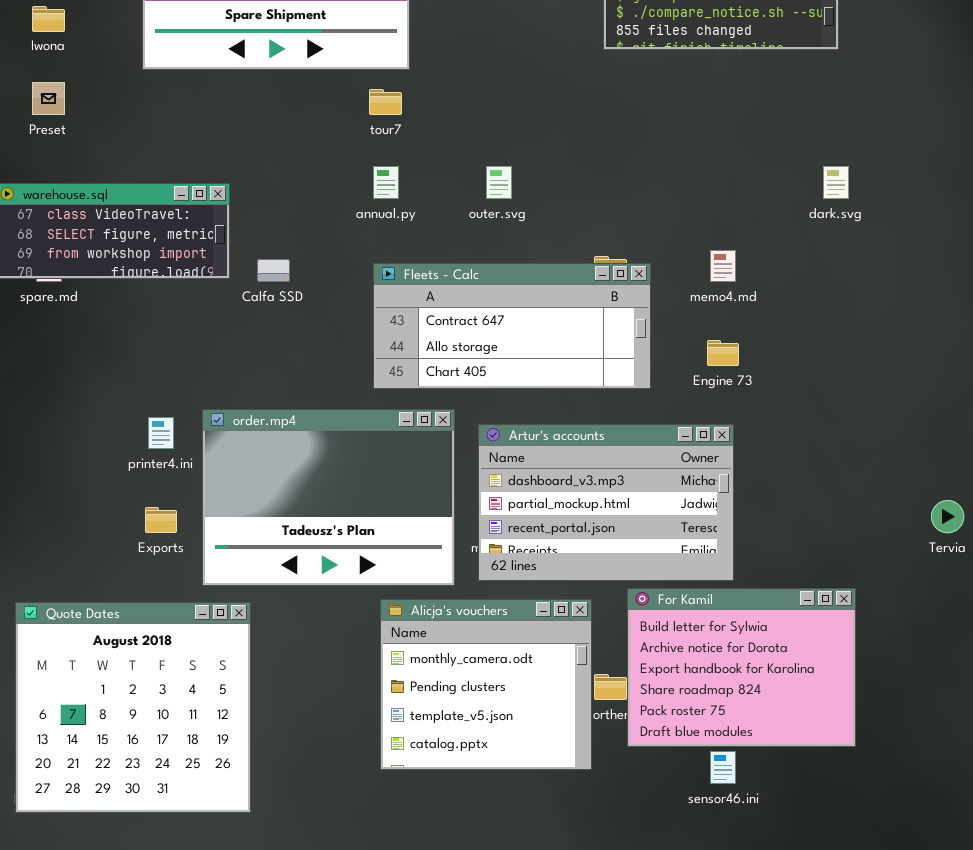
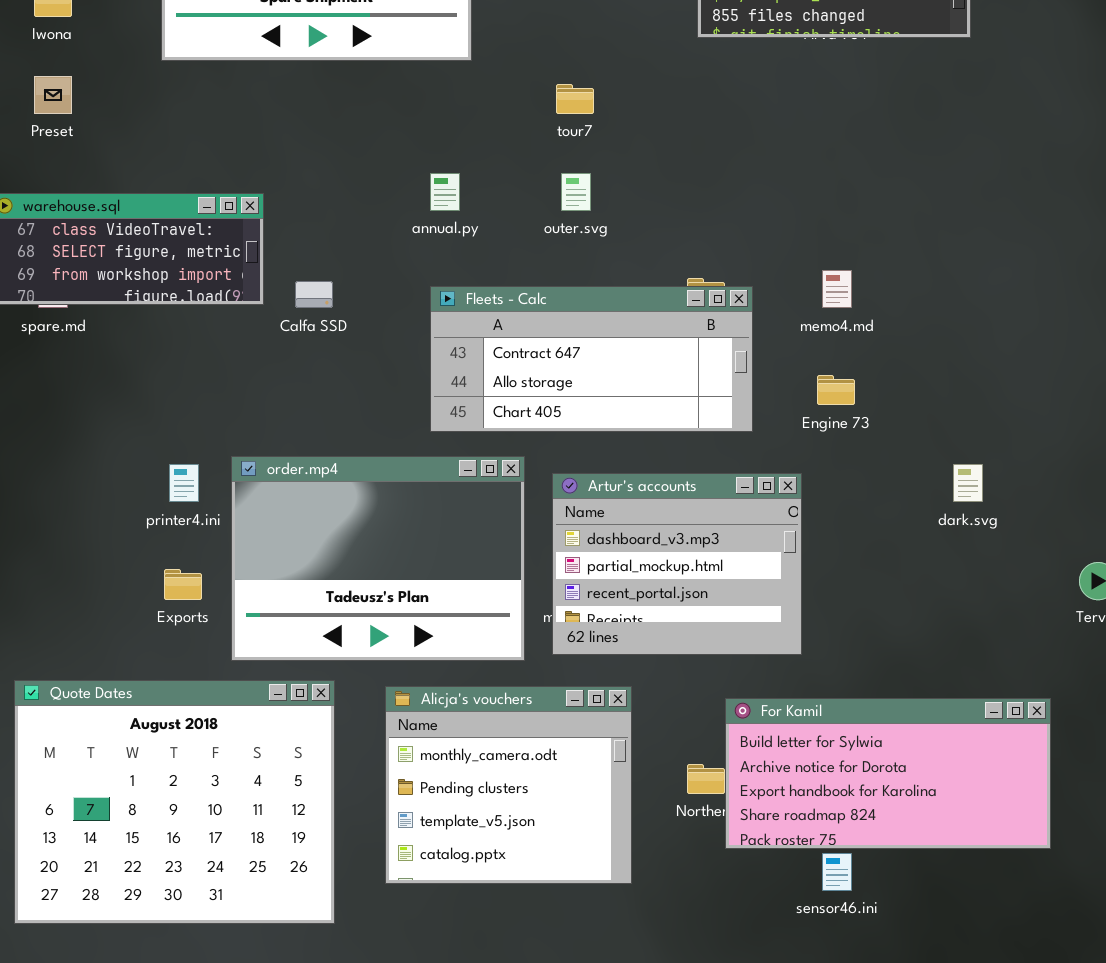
tour7: [369,89,402,115] -> [556,84,594,114], moved
dark.svg: [823,166,849,199] -> [953,464,983,502], moved
Artur's accounts: [478,424,734,581] -> [552,473,802,655], resized
For Kamil: [627,588,856,747] -> [725,698,1051,849], resized
Alicja's vouchers: [380,599,592,770] -> [385,686,632,884], moved
Quote Dates: [15,602,251,813] -> [14,680,335,924], resized

